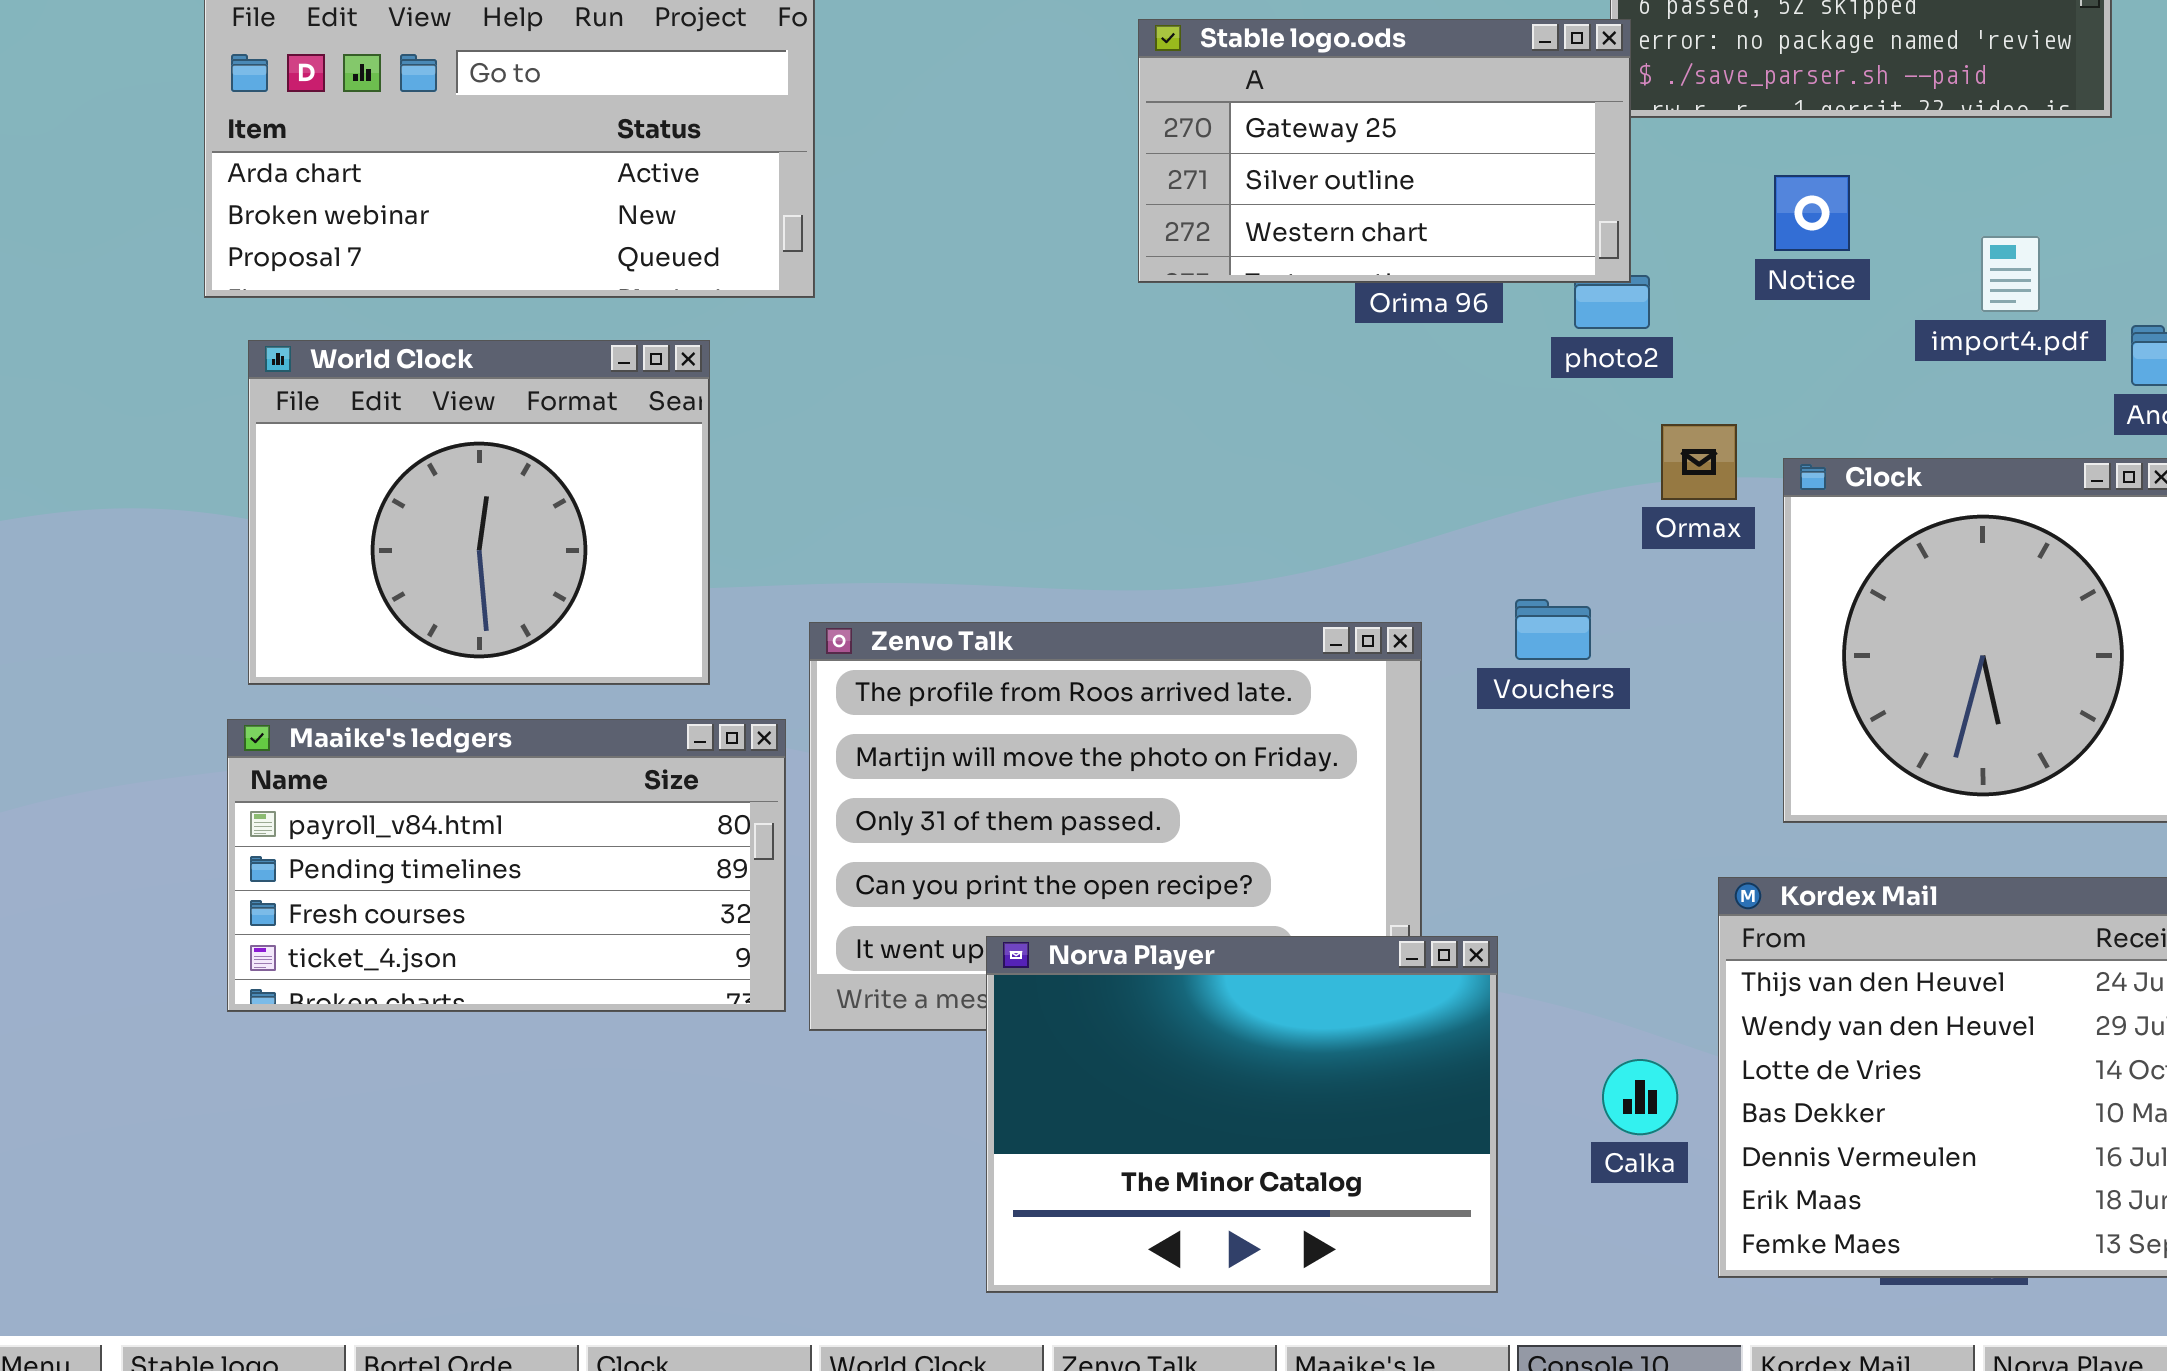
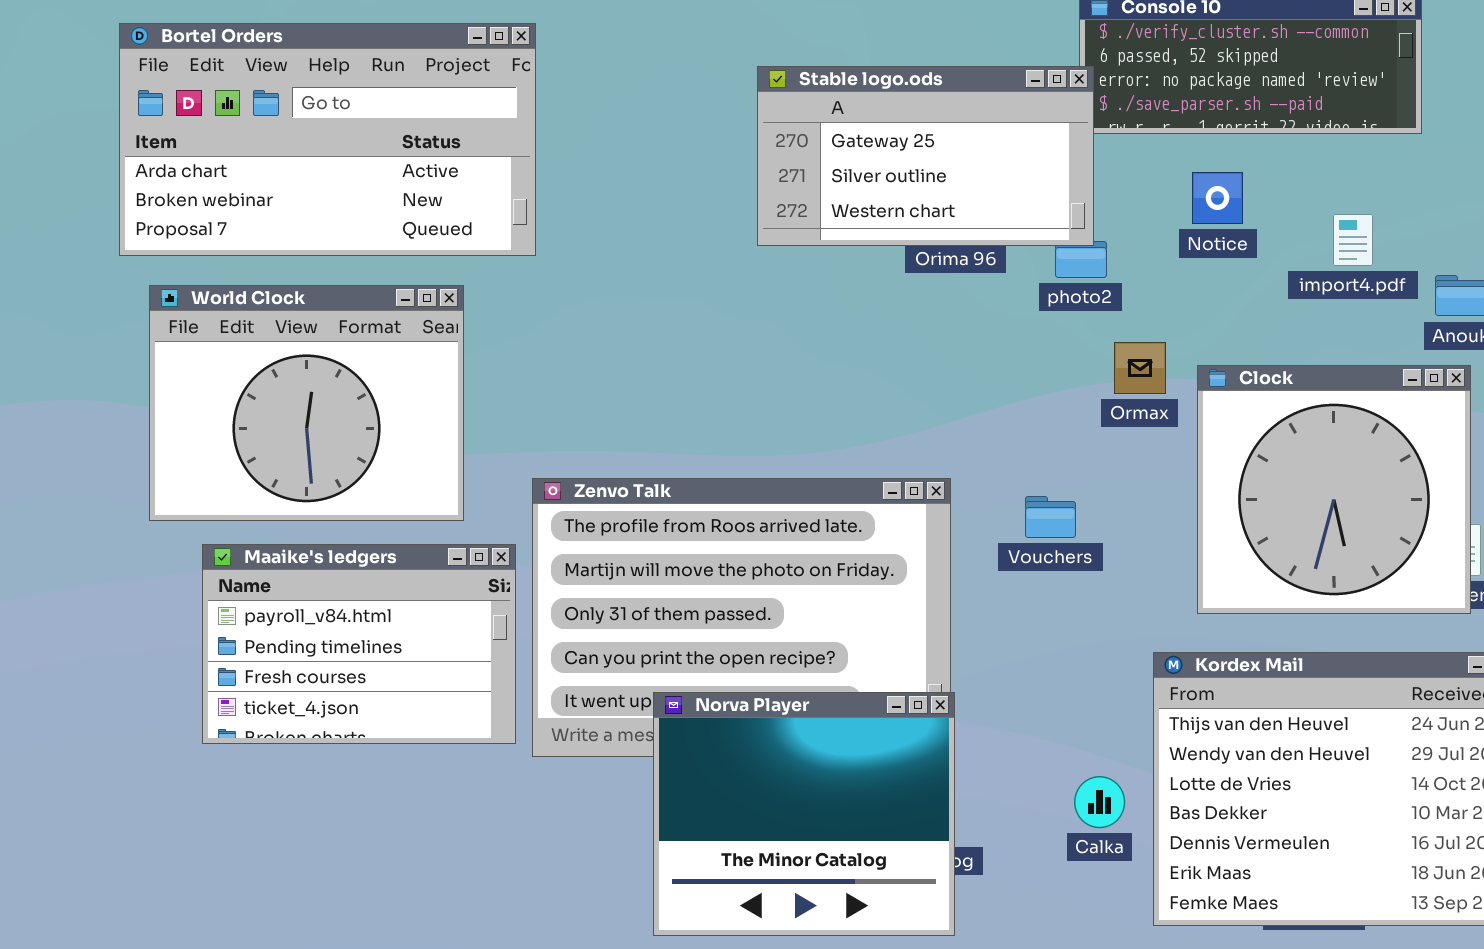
Vouchers: [1515,599,1591,660] -> [1025,496,1076,538], moved
Maaike's ledgers: [227,719,786,1012] -> [202,544,516,744], resized
Norva Player: [986,936,1498,1293] -> [653,692,955,936], resized

